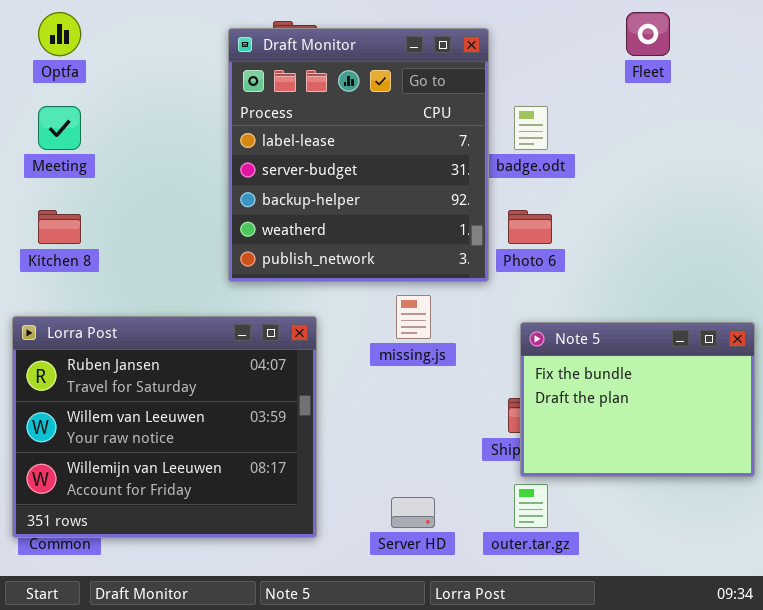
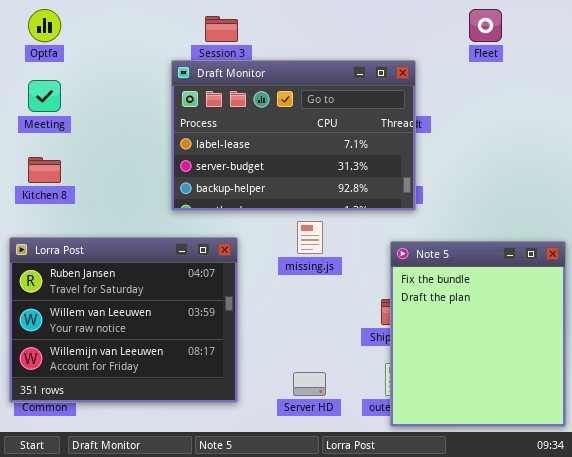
Draft Monitor: [228,28,489,282] -> [171,60,416,211], resized
Note 5: [520,322,755,477] -> [390,241,566,427], resized

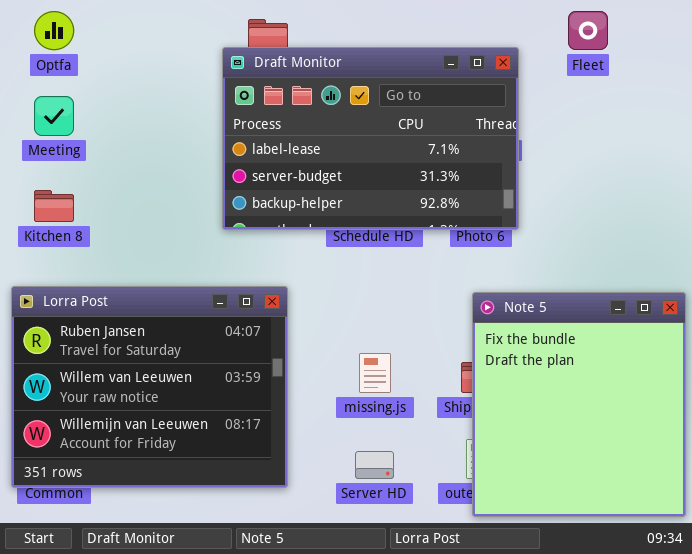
Draft Monitor: [171,60,416,211] -> [222,47,519,230], moved
missing.js: [297,221,323,254] -> [359,353,391,393], moved

